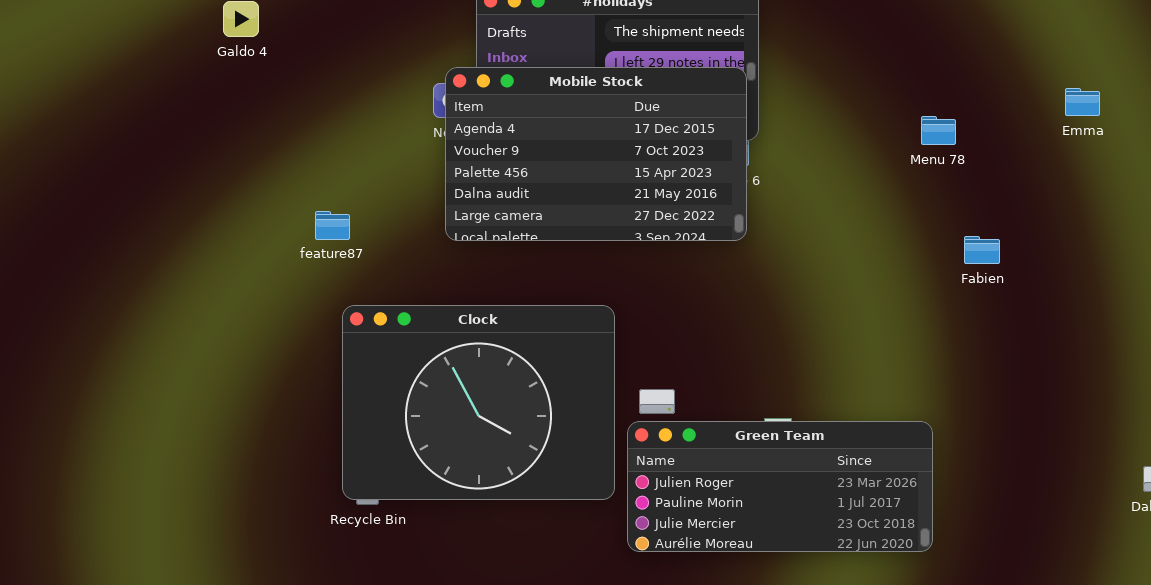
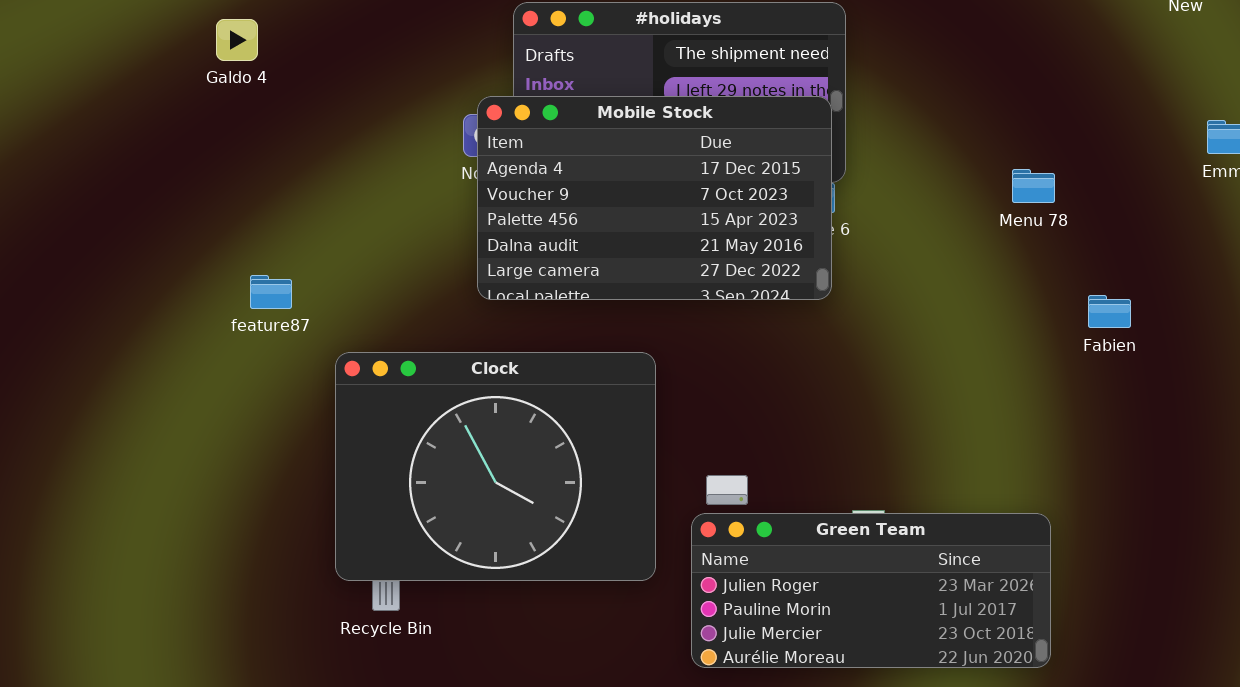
Menu 78: [921,116,956,145] -> [1012,169,1055,203], moved
feature87: [315,211,350,240] -> [250,275,292,309], moved
Clock: [342,305,615,500] -> [335,352,656,581], moved

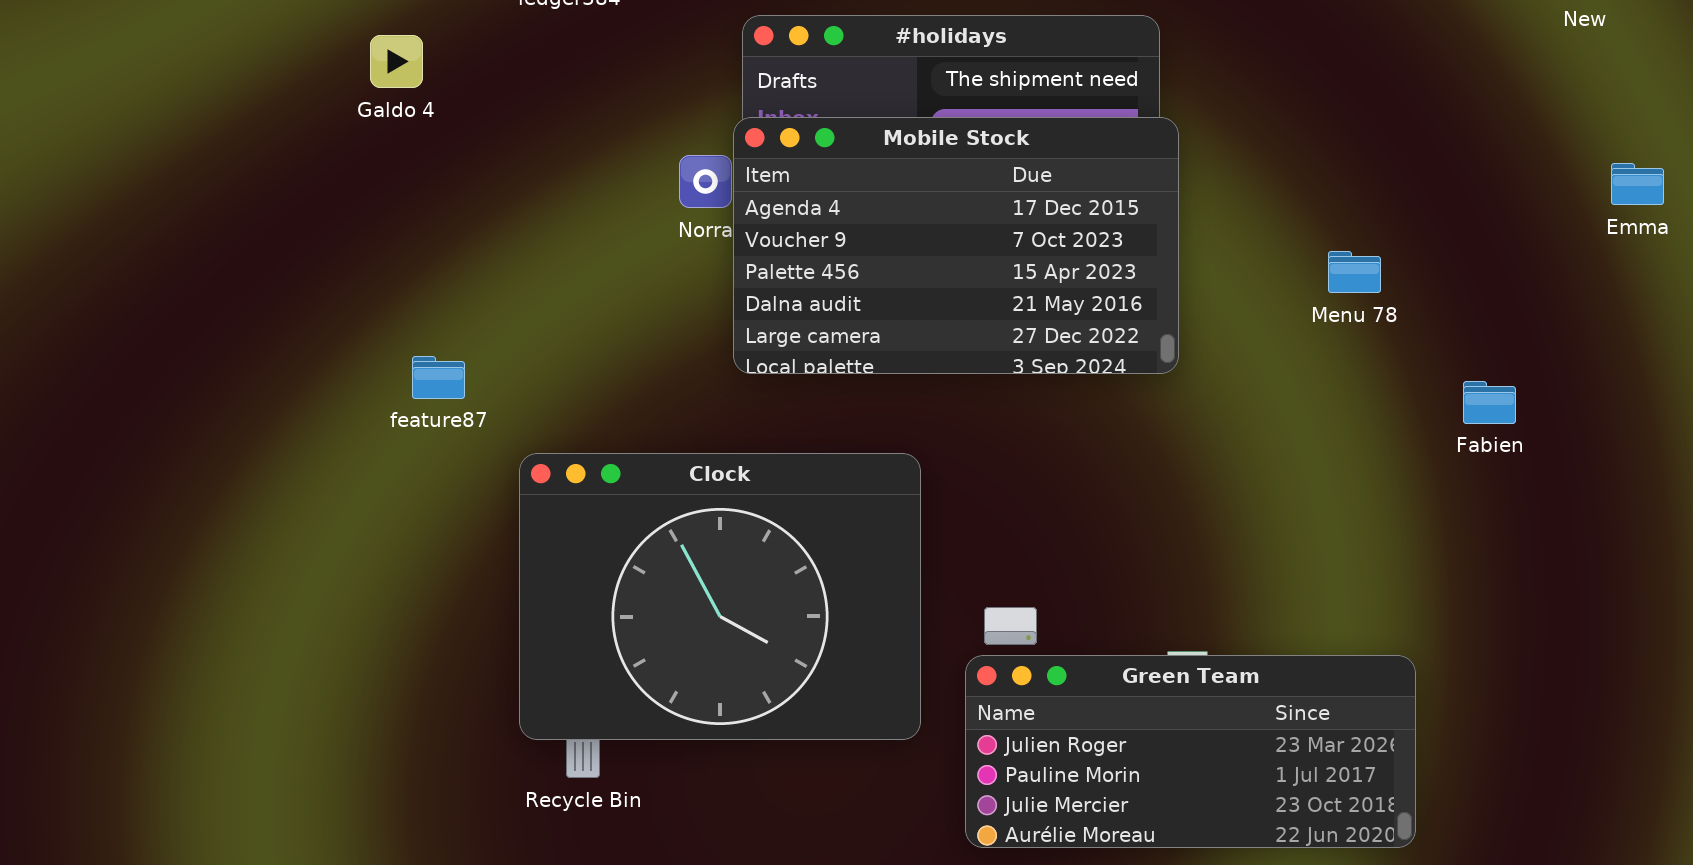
Mobile Stock: [477,96,832,300] -> [733,117,1179,374], moved
Menu 78: [1012,169,1055,203] -> [1328,251,1381,293], moved

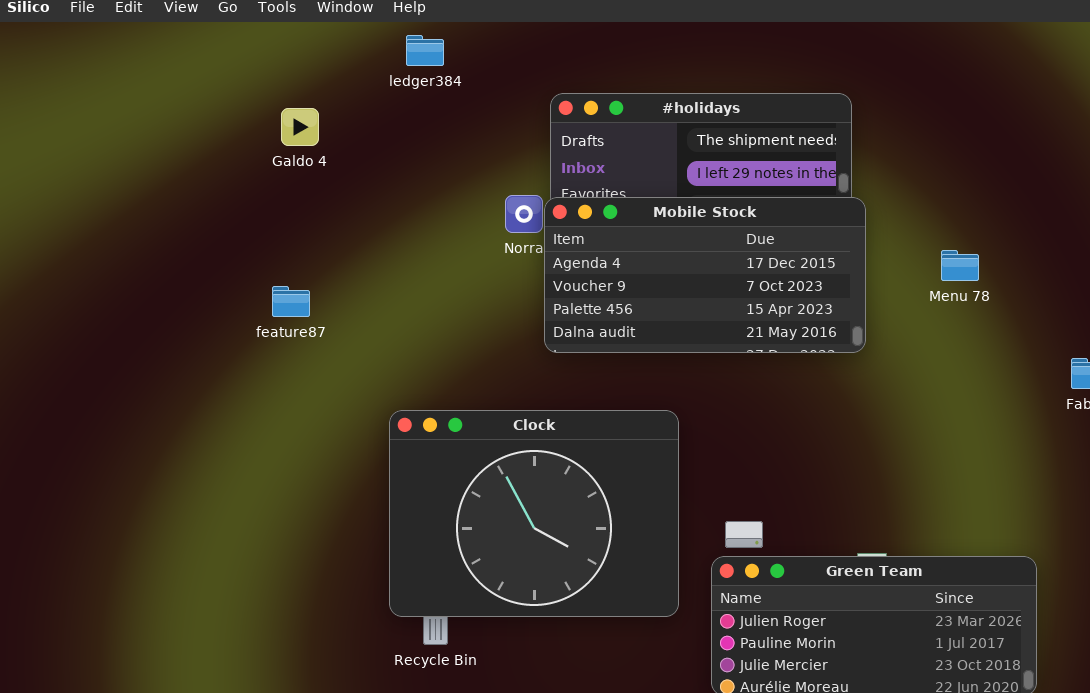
Mobile Stock: [733,117,1179,374] -> [544,197,866,353], resized
Menu 78: [1328,251,1381,293] -> [941,250,979,281], moved
feature87: [412,356,465,399] -> [272,286,310,317], moved

